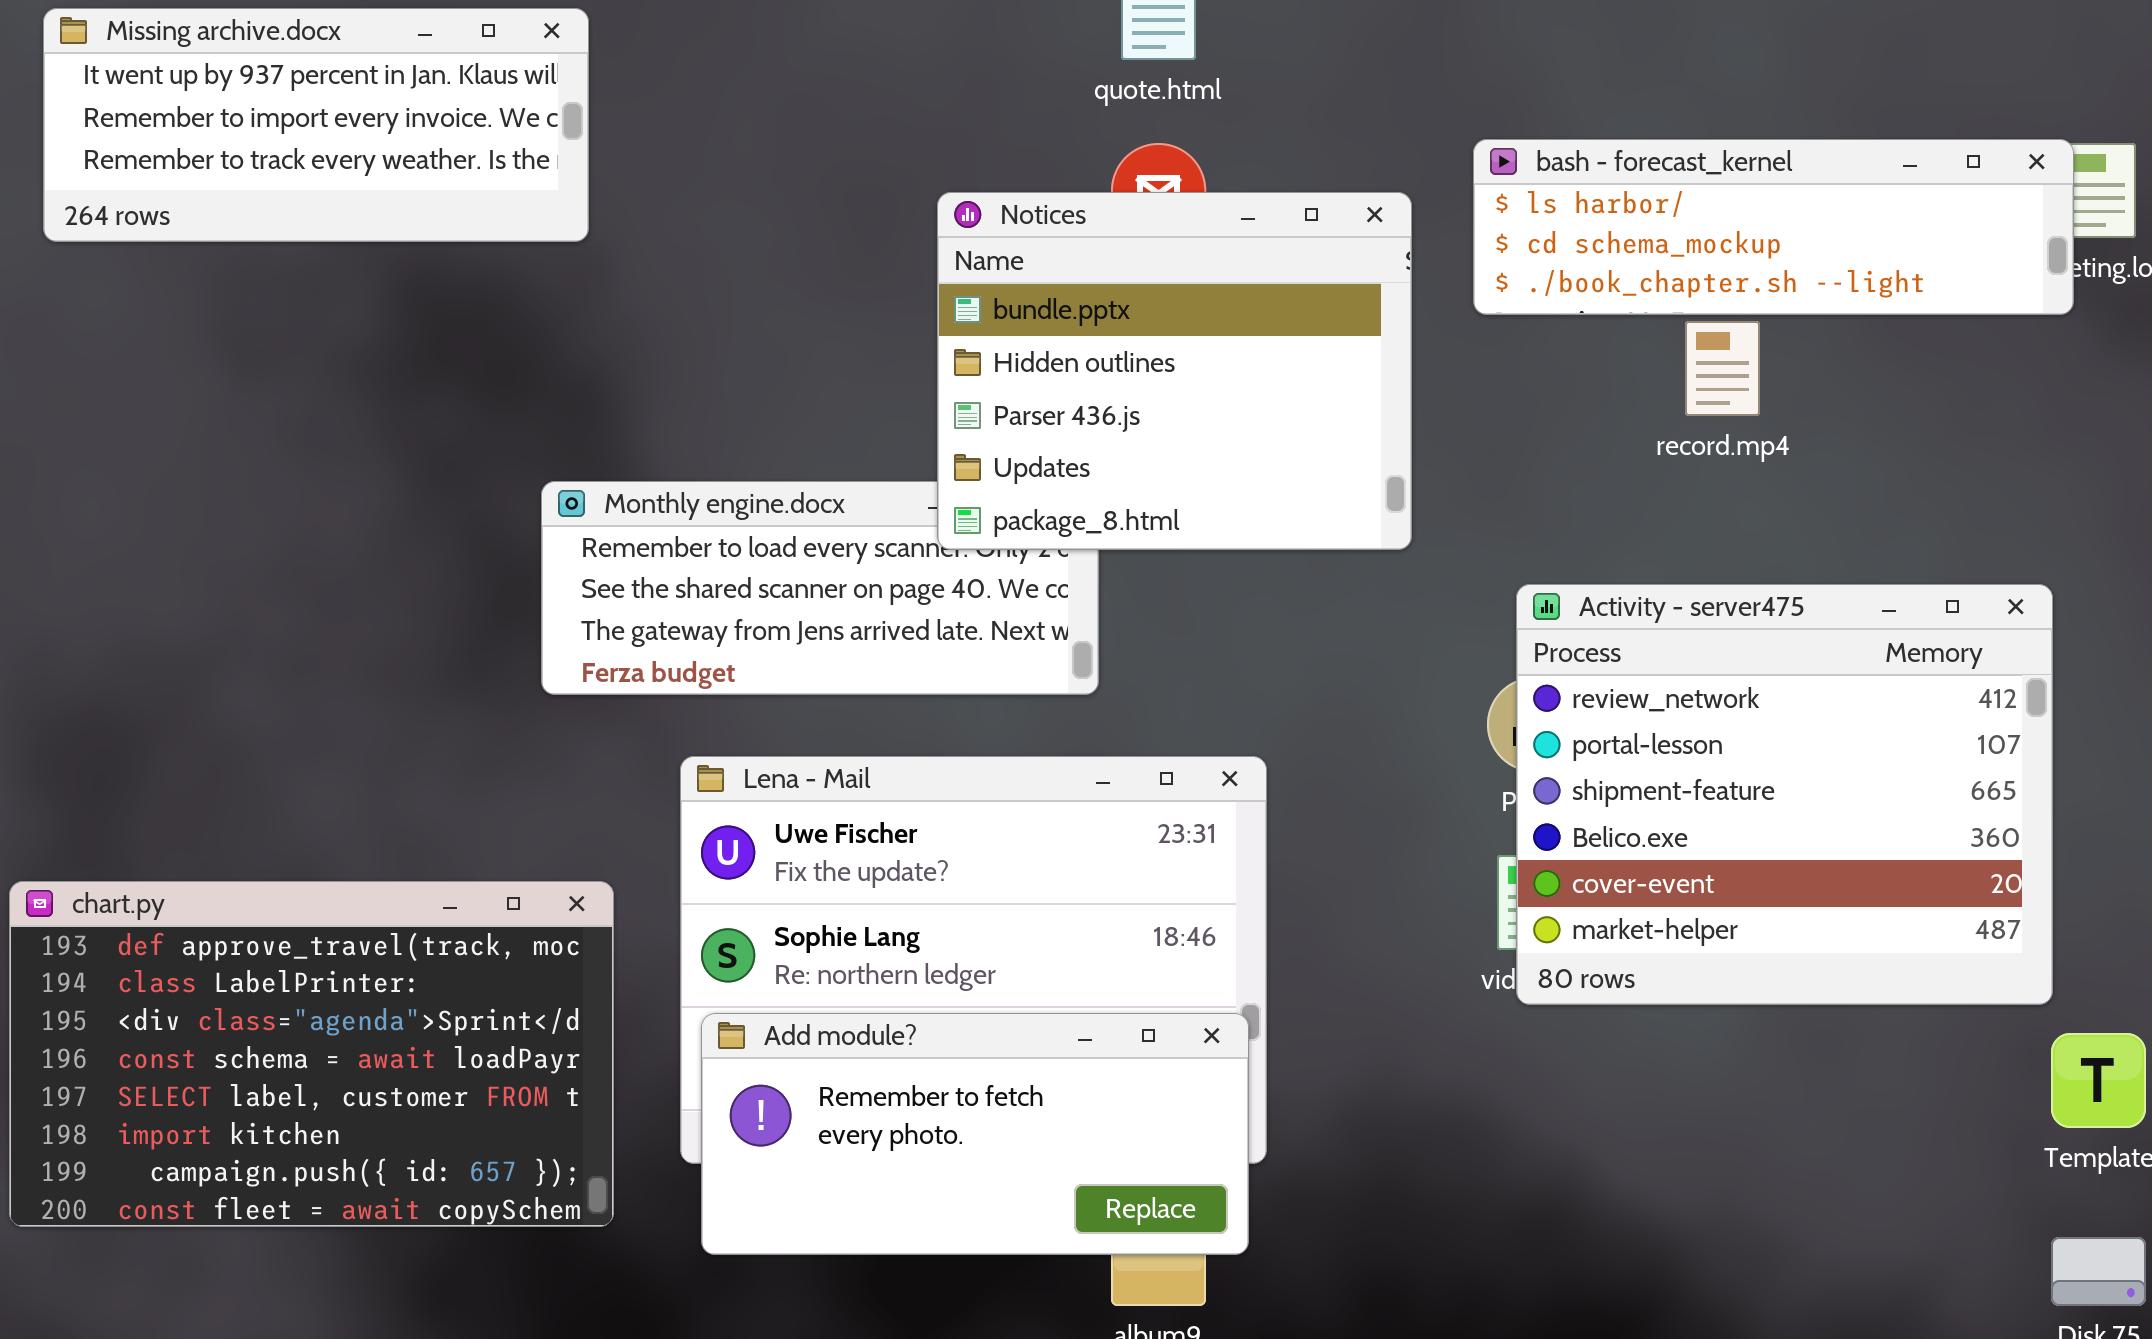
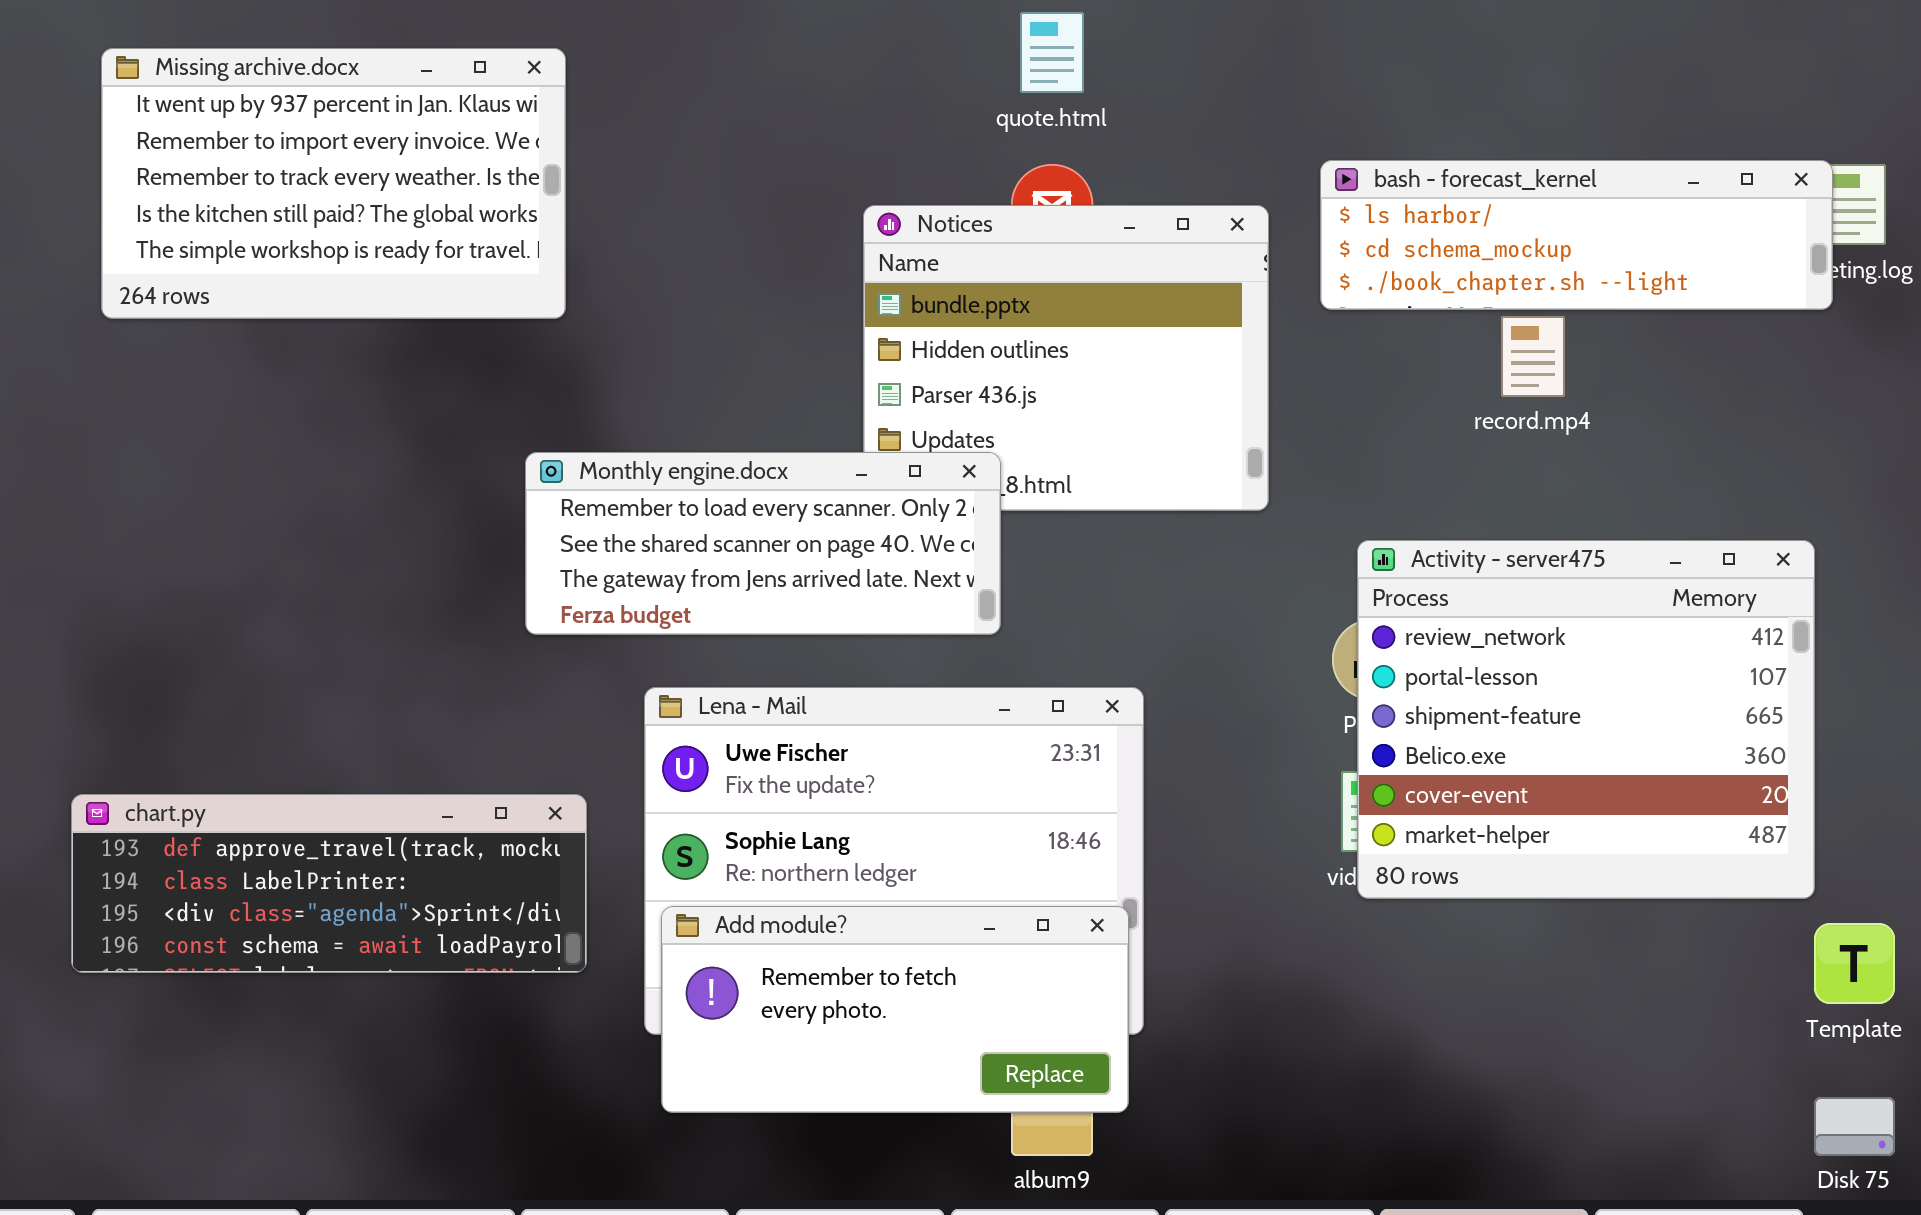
Missing archive.docx: [43,8,589,242] -> [101,48,566,319], resized
Monthly engine.docx: [541,481,1099,695] -> [525,452,1001,635], raised
chart.py: [9,881,614,1227] -> [71,794,587,973], resized

